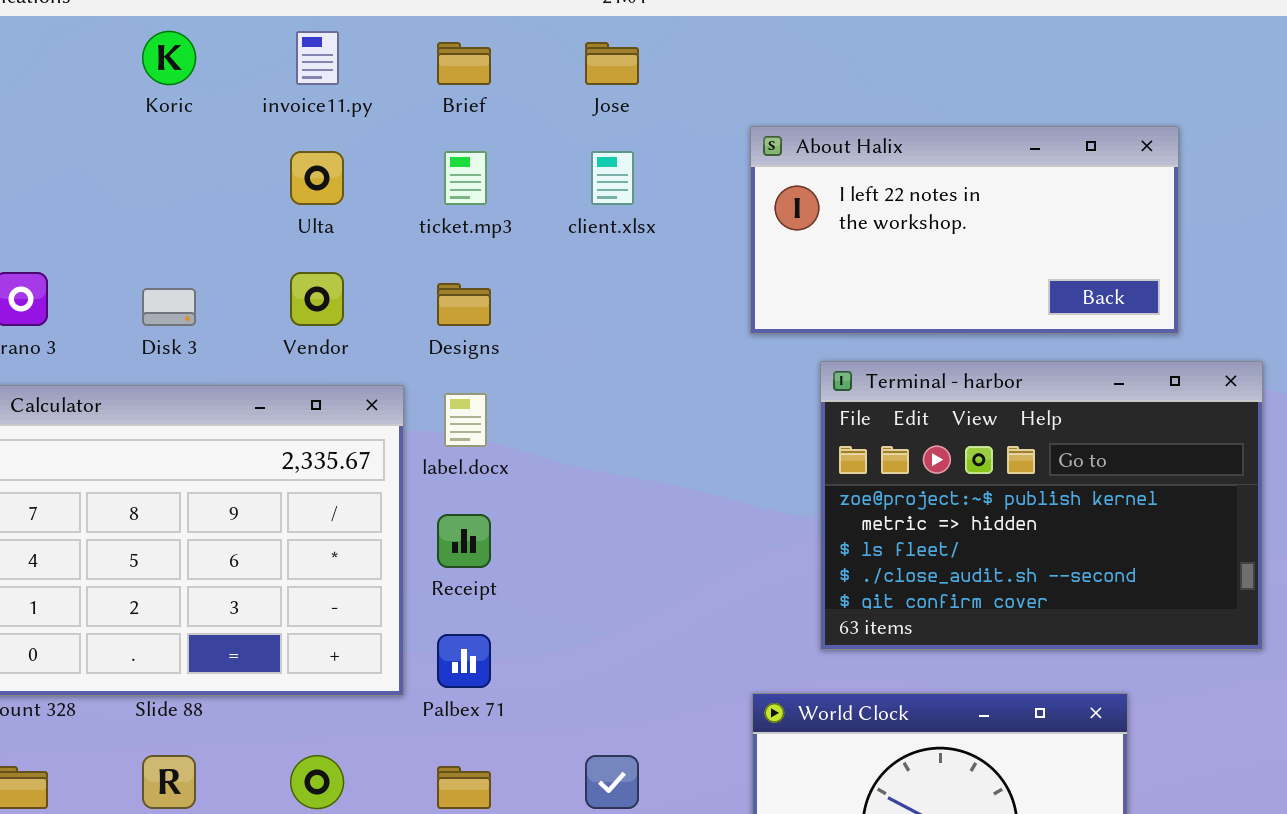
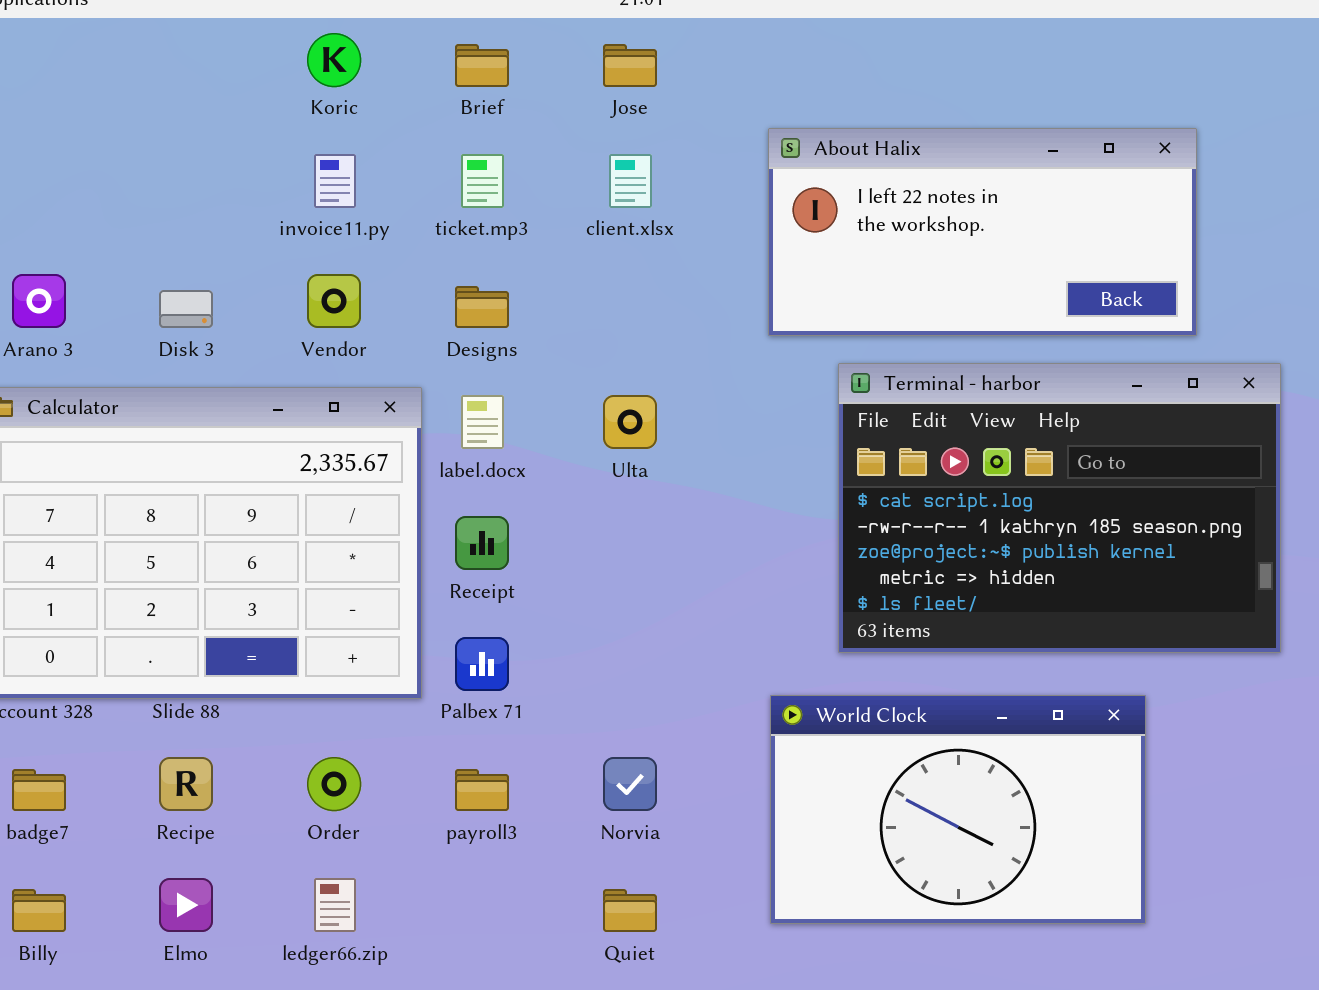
Koric: [142,31,196,85] -> [307,33,361,87], moved
invoice11.py: [296,31,339,85] -> [314,154,356,208], moved
Ulta: [290,151,344,205] -> [603,395,657,449], moved
Terminal - harbor: [820,361,1263,650] -> [838,363,1281,653], scrolled up 2 rows

